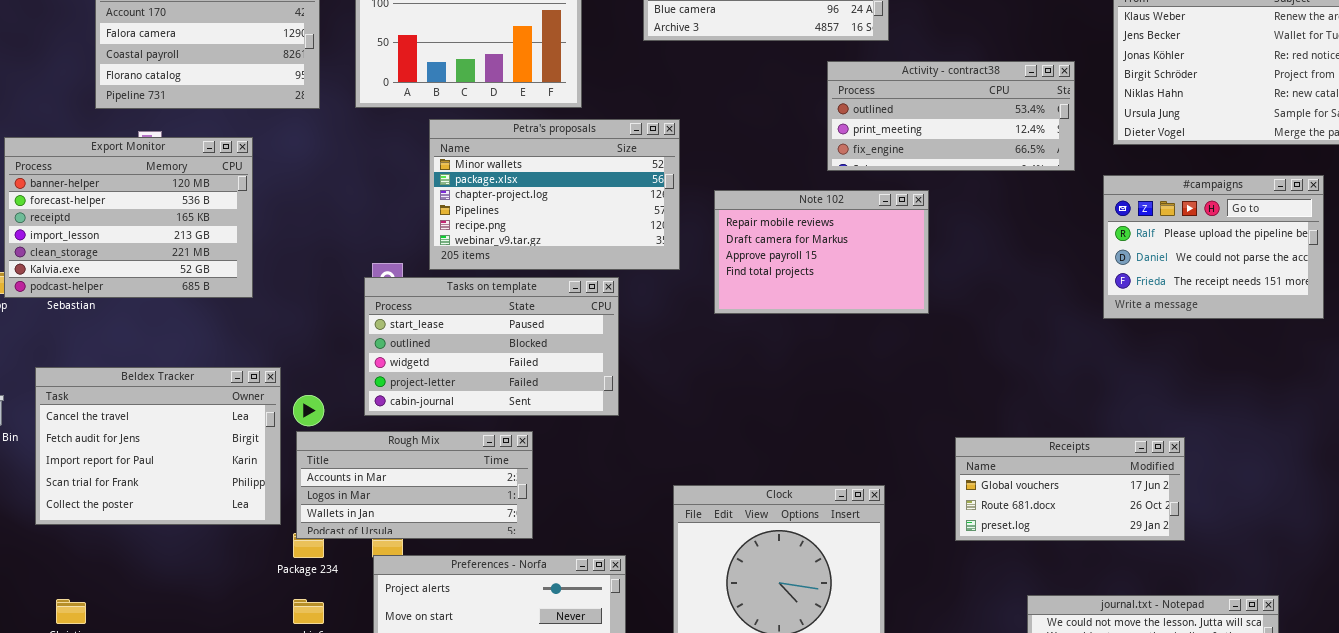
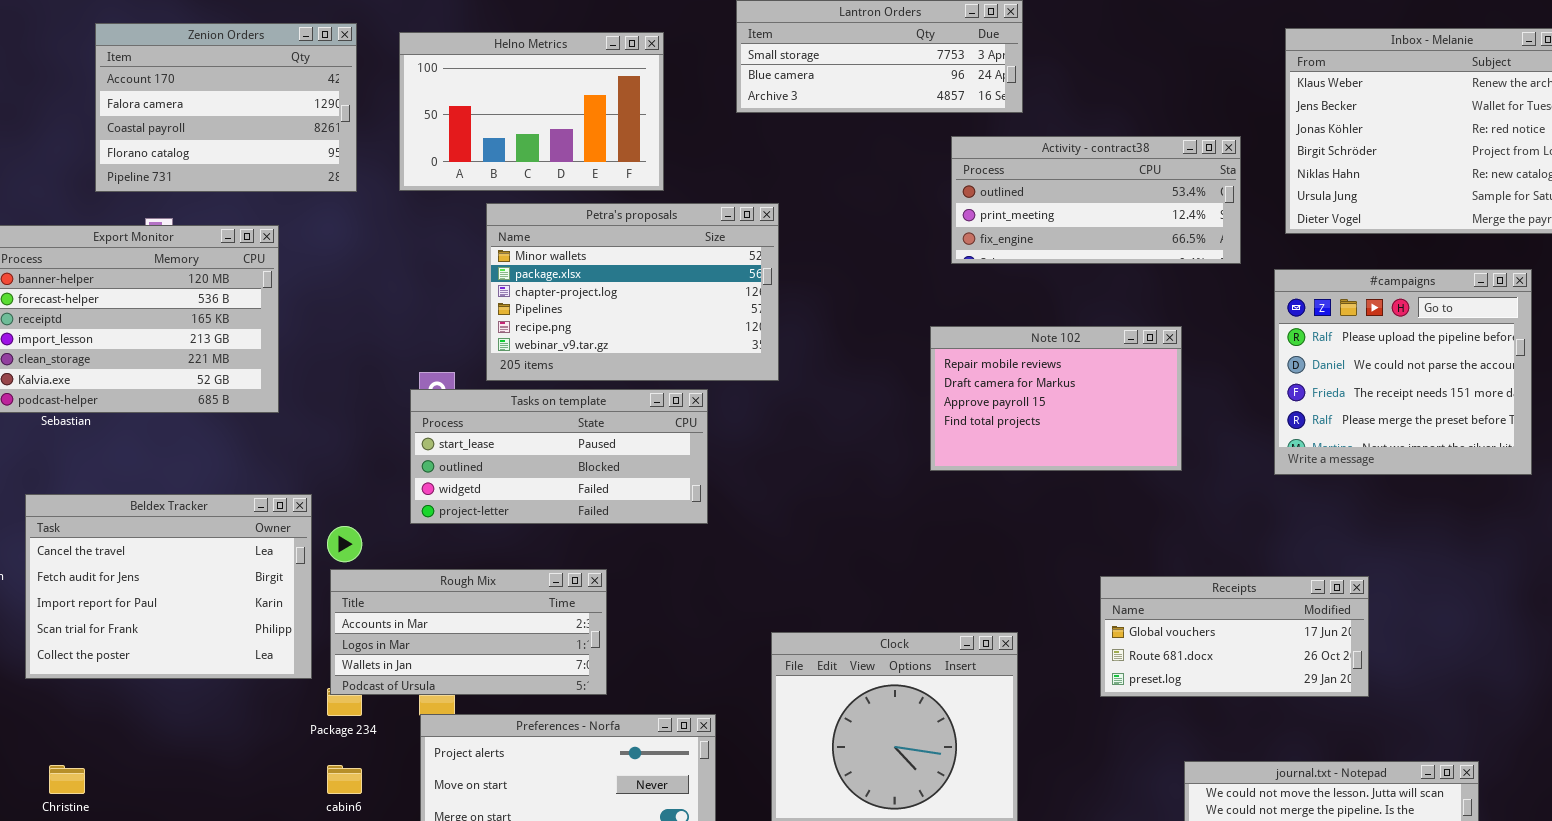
#campaigns: [1103,175,1324,319] -> [1274,269,1532,475], resized
Note 102: [714,190,929,314] -> [930,326,1182,471], moved
Tasks on template: [364,277,619,416] -> [410,389,708,524], resized

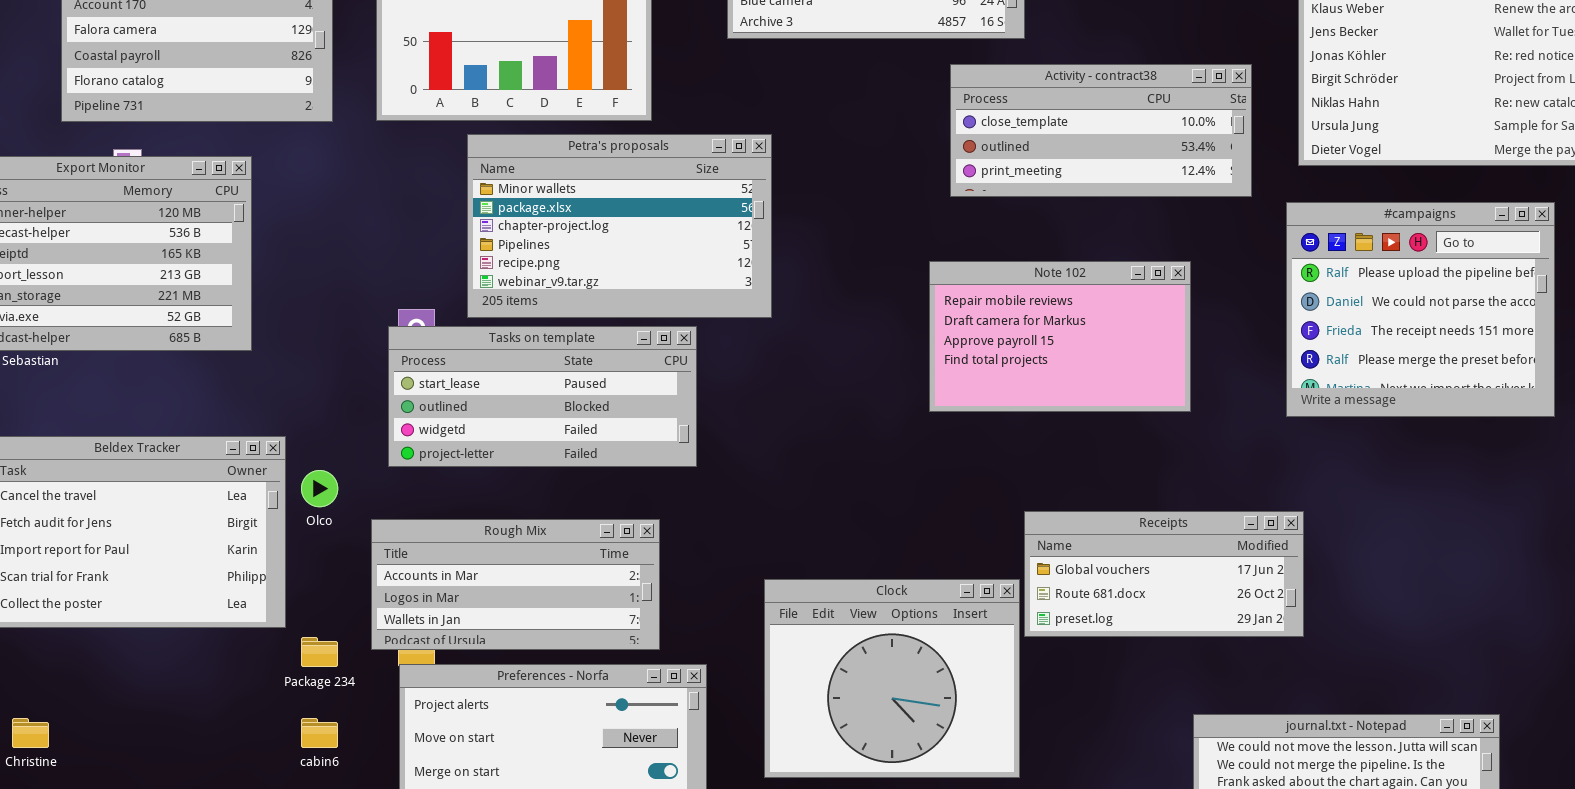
Activity - contract38: [951,136,1241,264] -> [950,64,1252,197], scrolled up 1 row
Rough Mix: [330,569,607,695] -> [371,519,660,650], moved
Receipts: [1100,576,1369,697] -> [1024,511,1304,637], moved

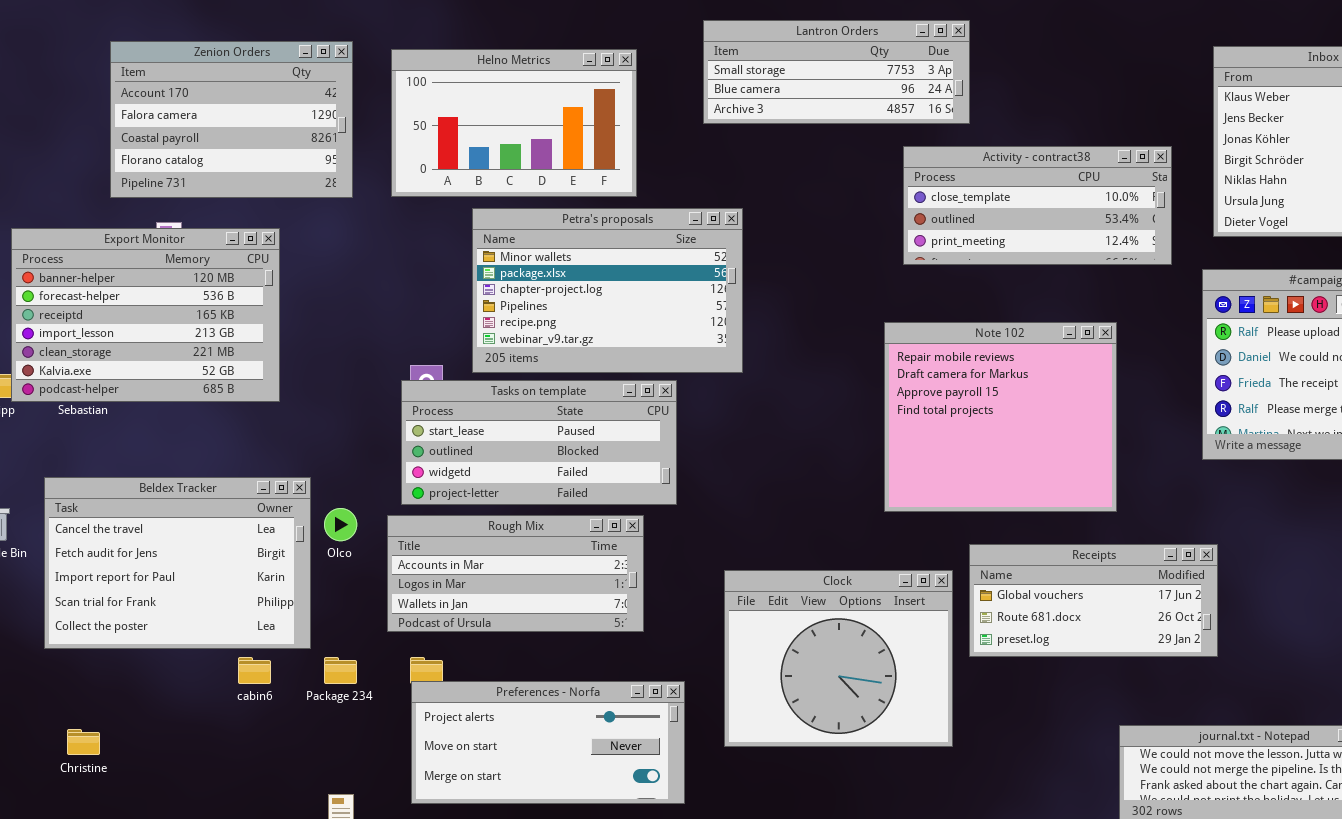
Note 102: [929,261,1191,412] -> [884,322,1117,512], resized
Rough Mix: [371,519,660,650] -> [387,515,644,632], moved
Clock: [764,579,1020,778] -> [724,570,953,747], moved
cabin6: [301,718,338,748] -> [238,657,271,684], moved

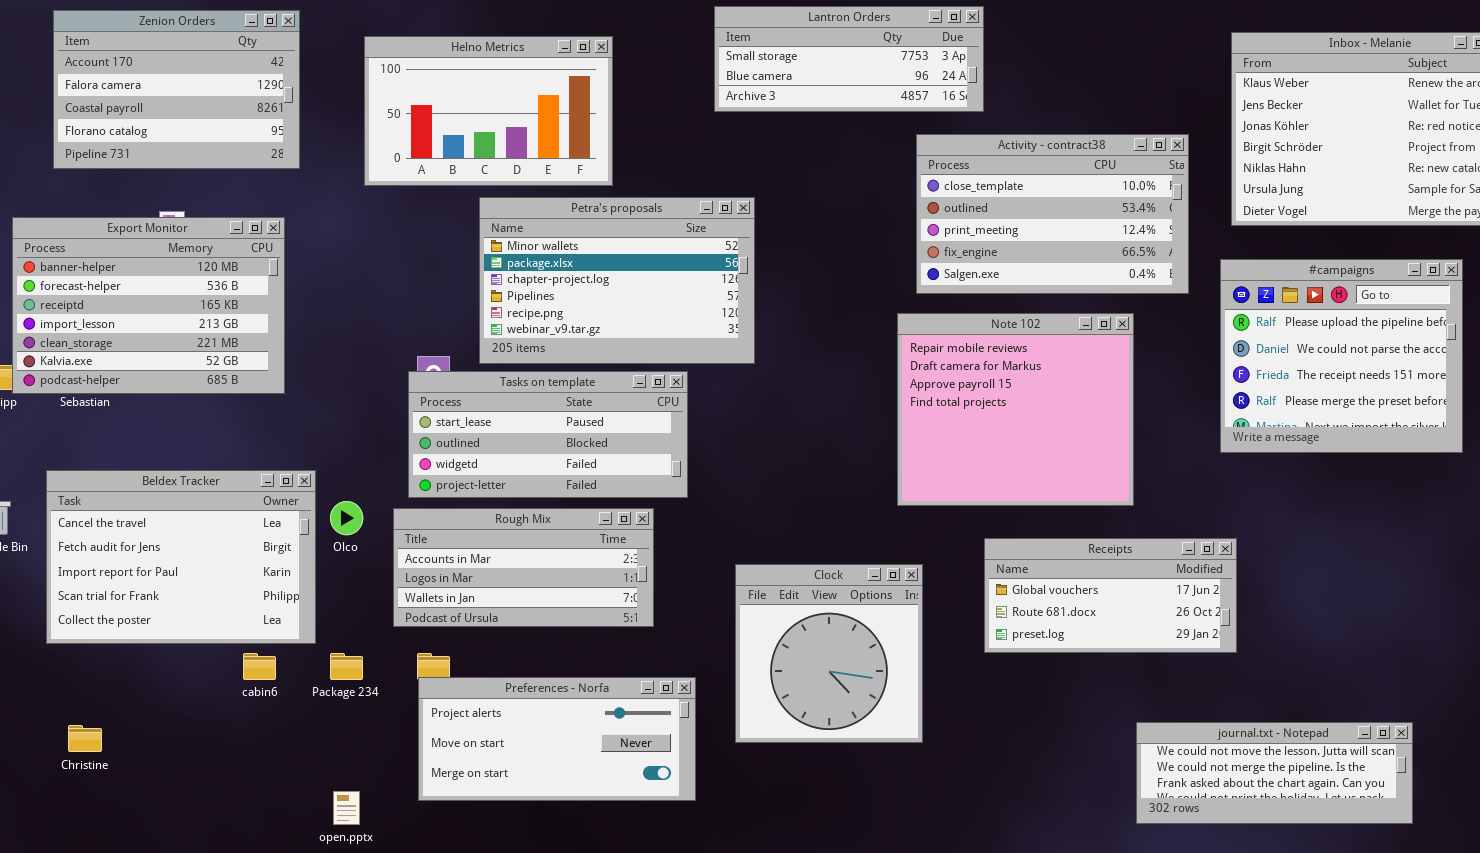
Zenion Orders: [110,41,353,198] -> [53,10,300,169], moved
Helno Metrics: [391,49,637,197] -> [364,36,613,186], moved
Activity - contract38: [903,146,1172,265] -> [916,134,1189,294], resized
Clock: [724,570,953,747] -> [735,564,923,743], resized

